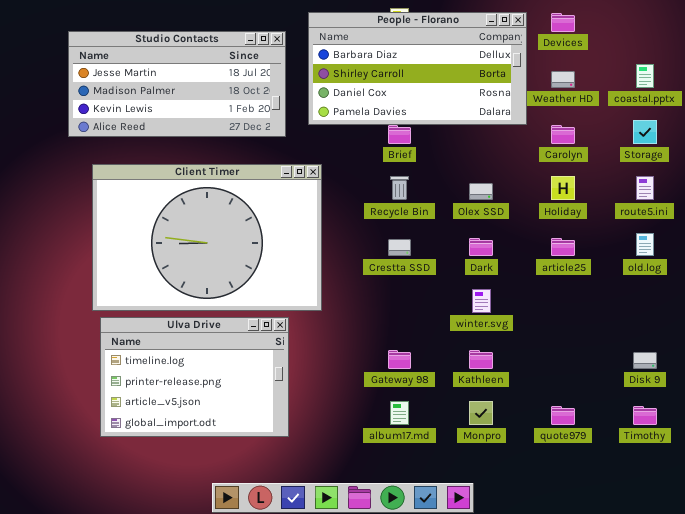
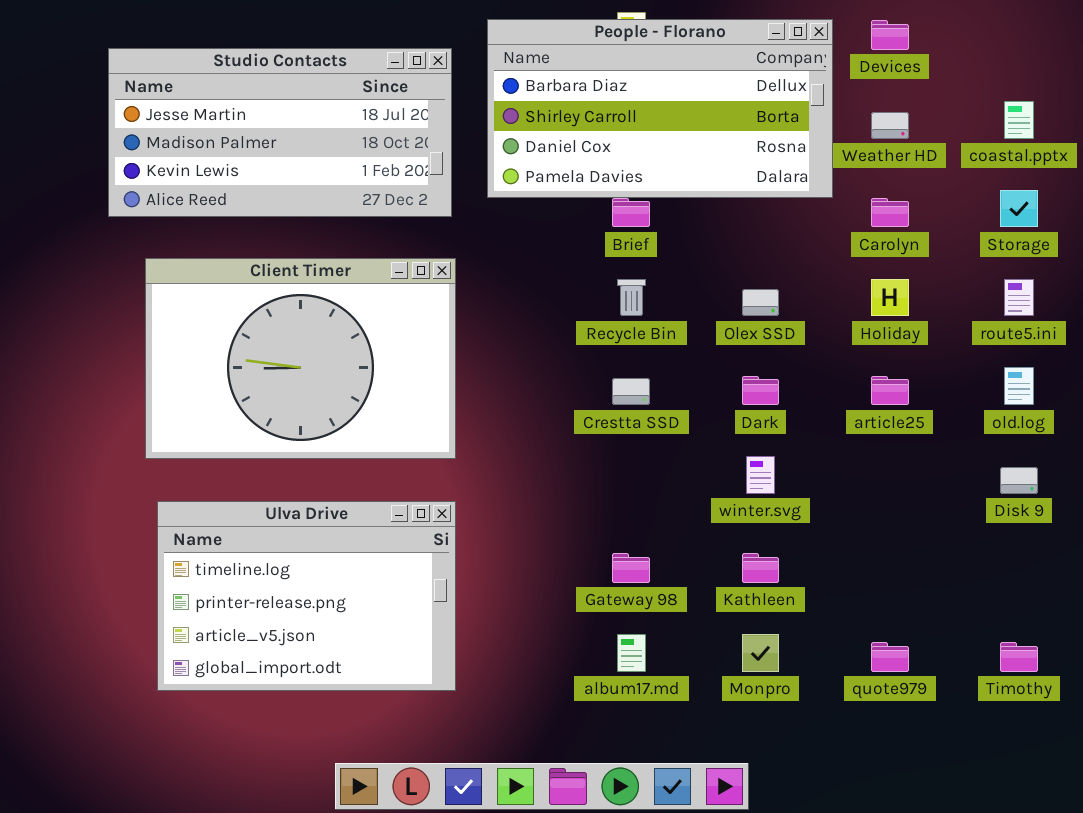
Client Timer: [92,164,322,311] -> [145,258,456,459], resized
Disk 9: [633,352,657,369] -> [1000,467,1038,494], moved

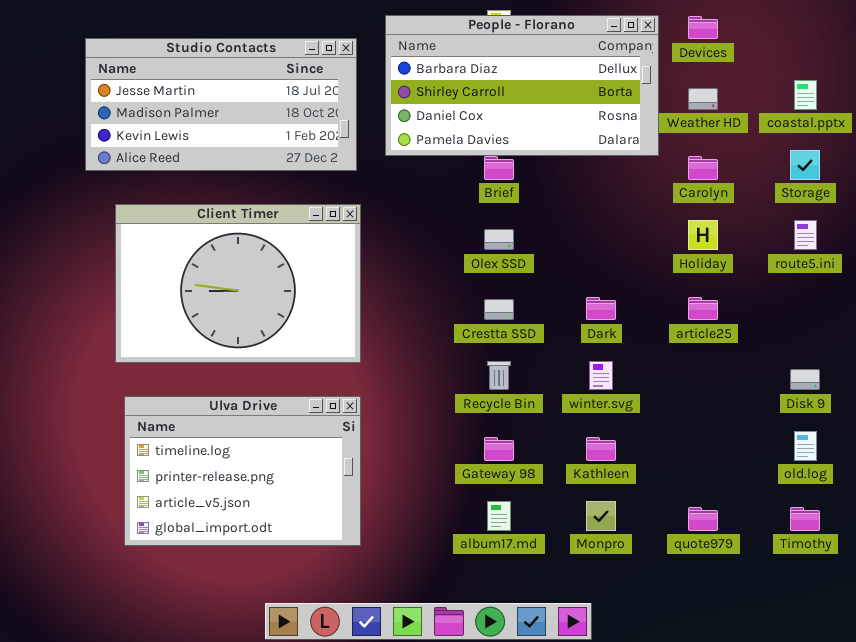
Recycle Bin: [617,279,646,316] -> [487,361,511,390], moved
Olex SSD: [742,289,779,316] -> [484,229,514,250], moved
old.log: [1004,367,1034,405] -> [794,431,817,461], moved

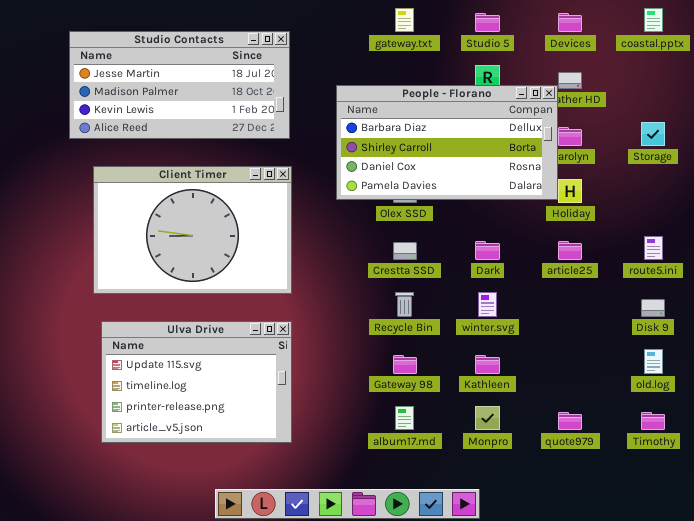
People - Florano: [385,15,659,156] -> [336,85,558,200], moved
coastal.pptx: [794,80,817,110] -> [644,8,663,32], moved
route5.ini: [794,220,817,250] -> [644,236,663,260], moved
Ulva Drive: [124,396,361,546] -> [101,321,292,443], scrolled up 1 row

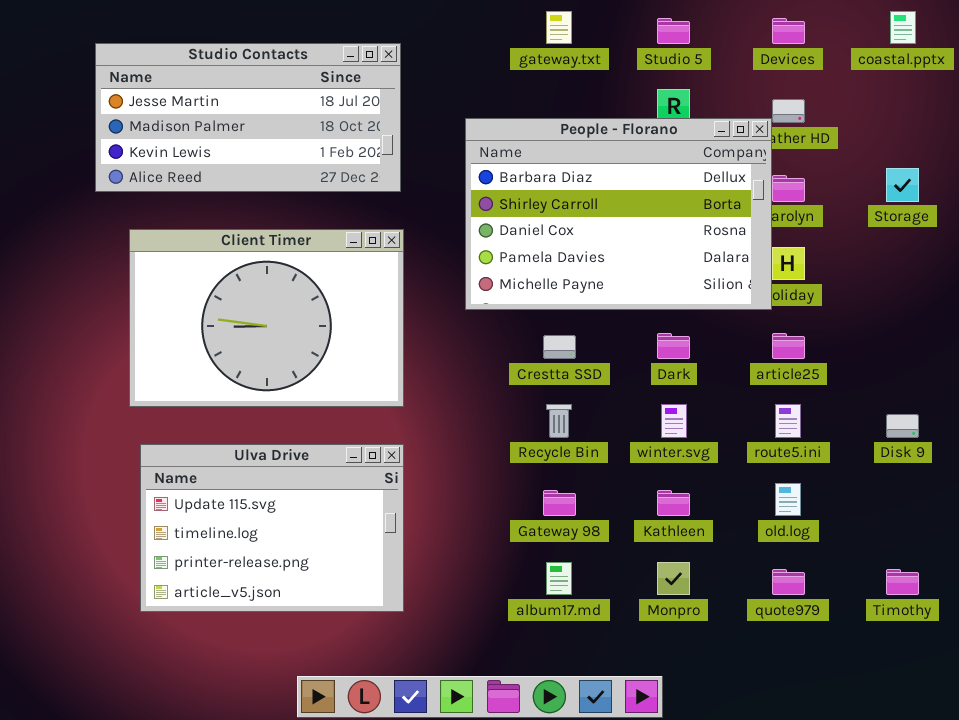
People - Florano: [336,85,558,200] -> [465,118,772,310], resized
route5.ini: [644,236,663,260] -> [775,404,801,438], moved
old.log: [644,349,663,374] -> [775,483,801,516], moved

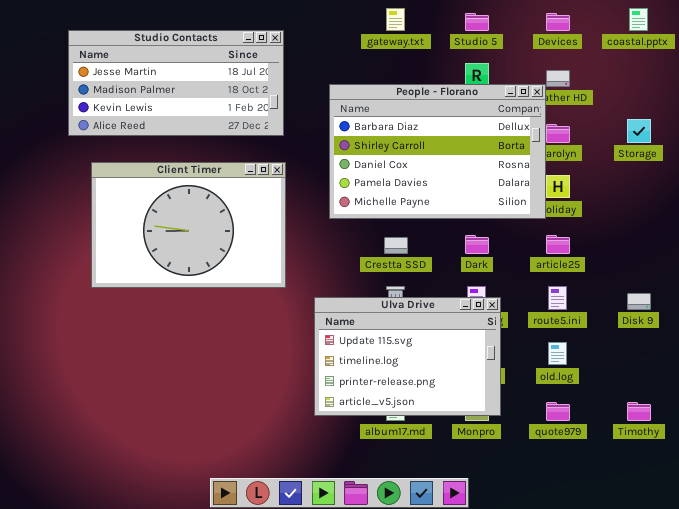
Ulva Drive: [140,444,404,612] -> [314,297,501,416], moved

